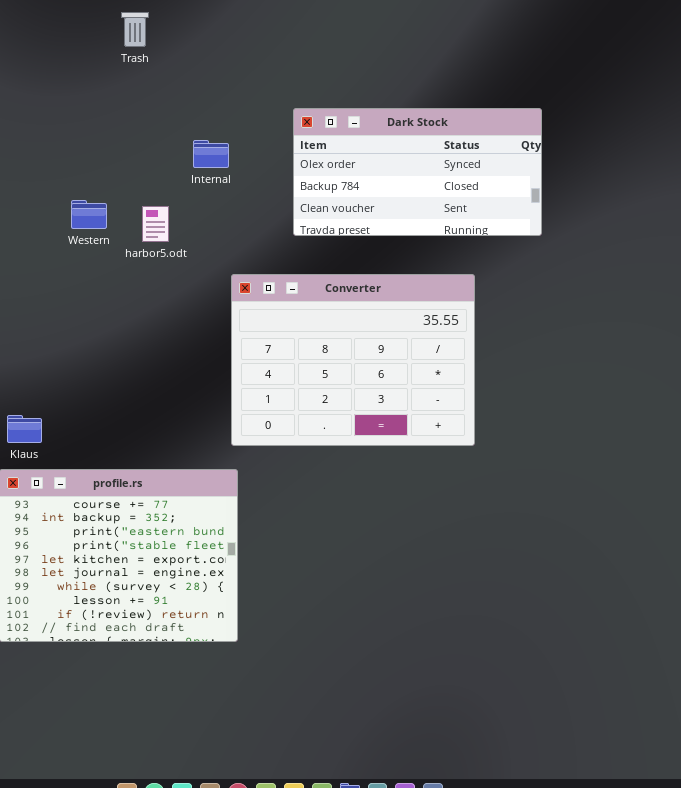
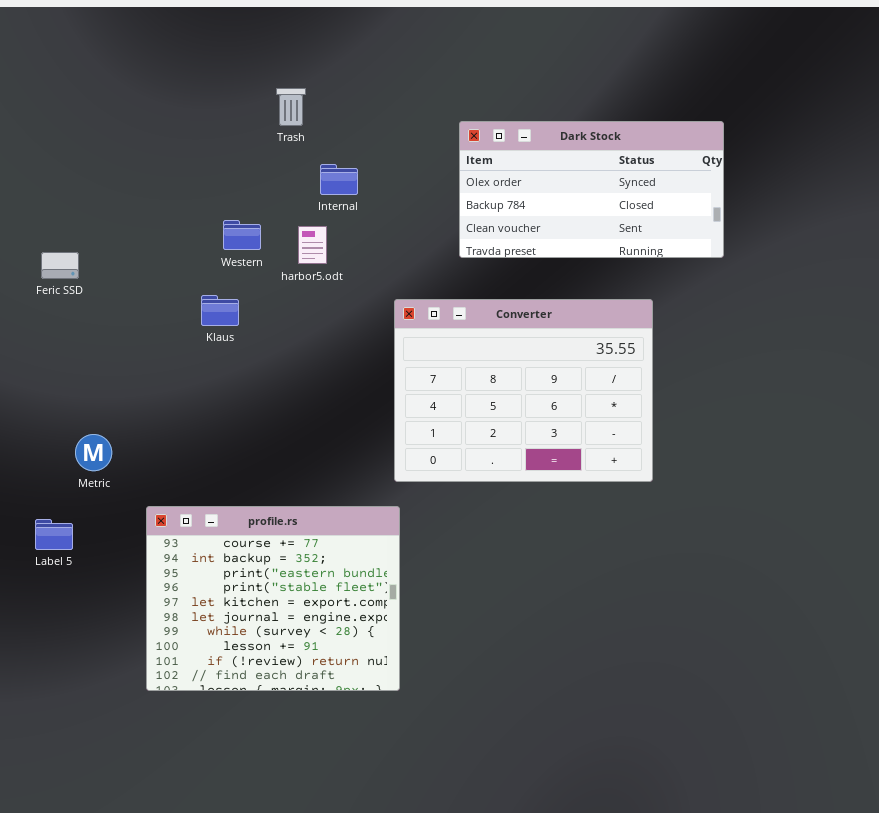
Trash: [121,12,149,47] -> [276,88,306,126], moved
Internal: [193,140,229,168] -> [320,164,358,195], moved
Klaus: [7,415,42,443] -> [201,295,239,326], moved

